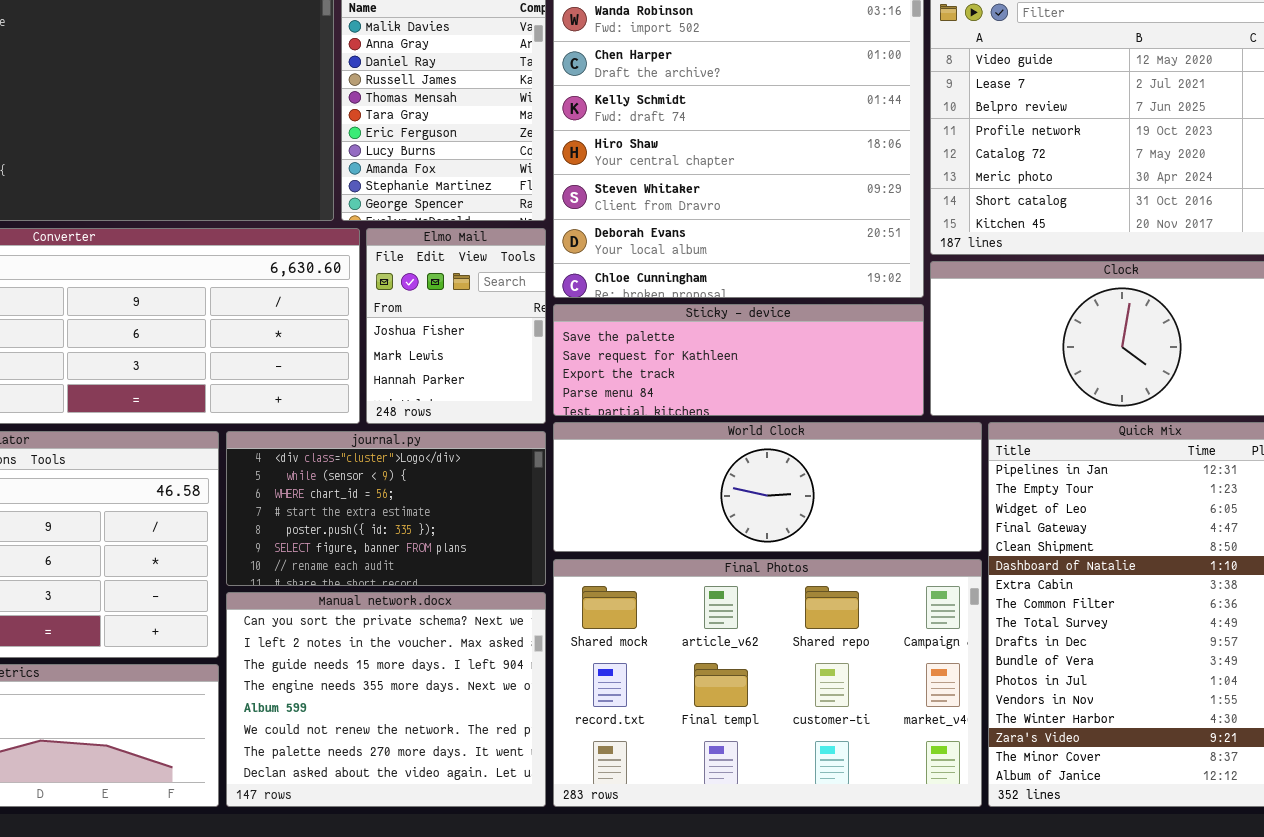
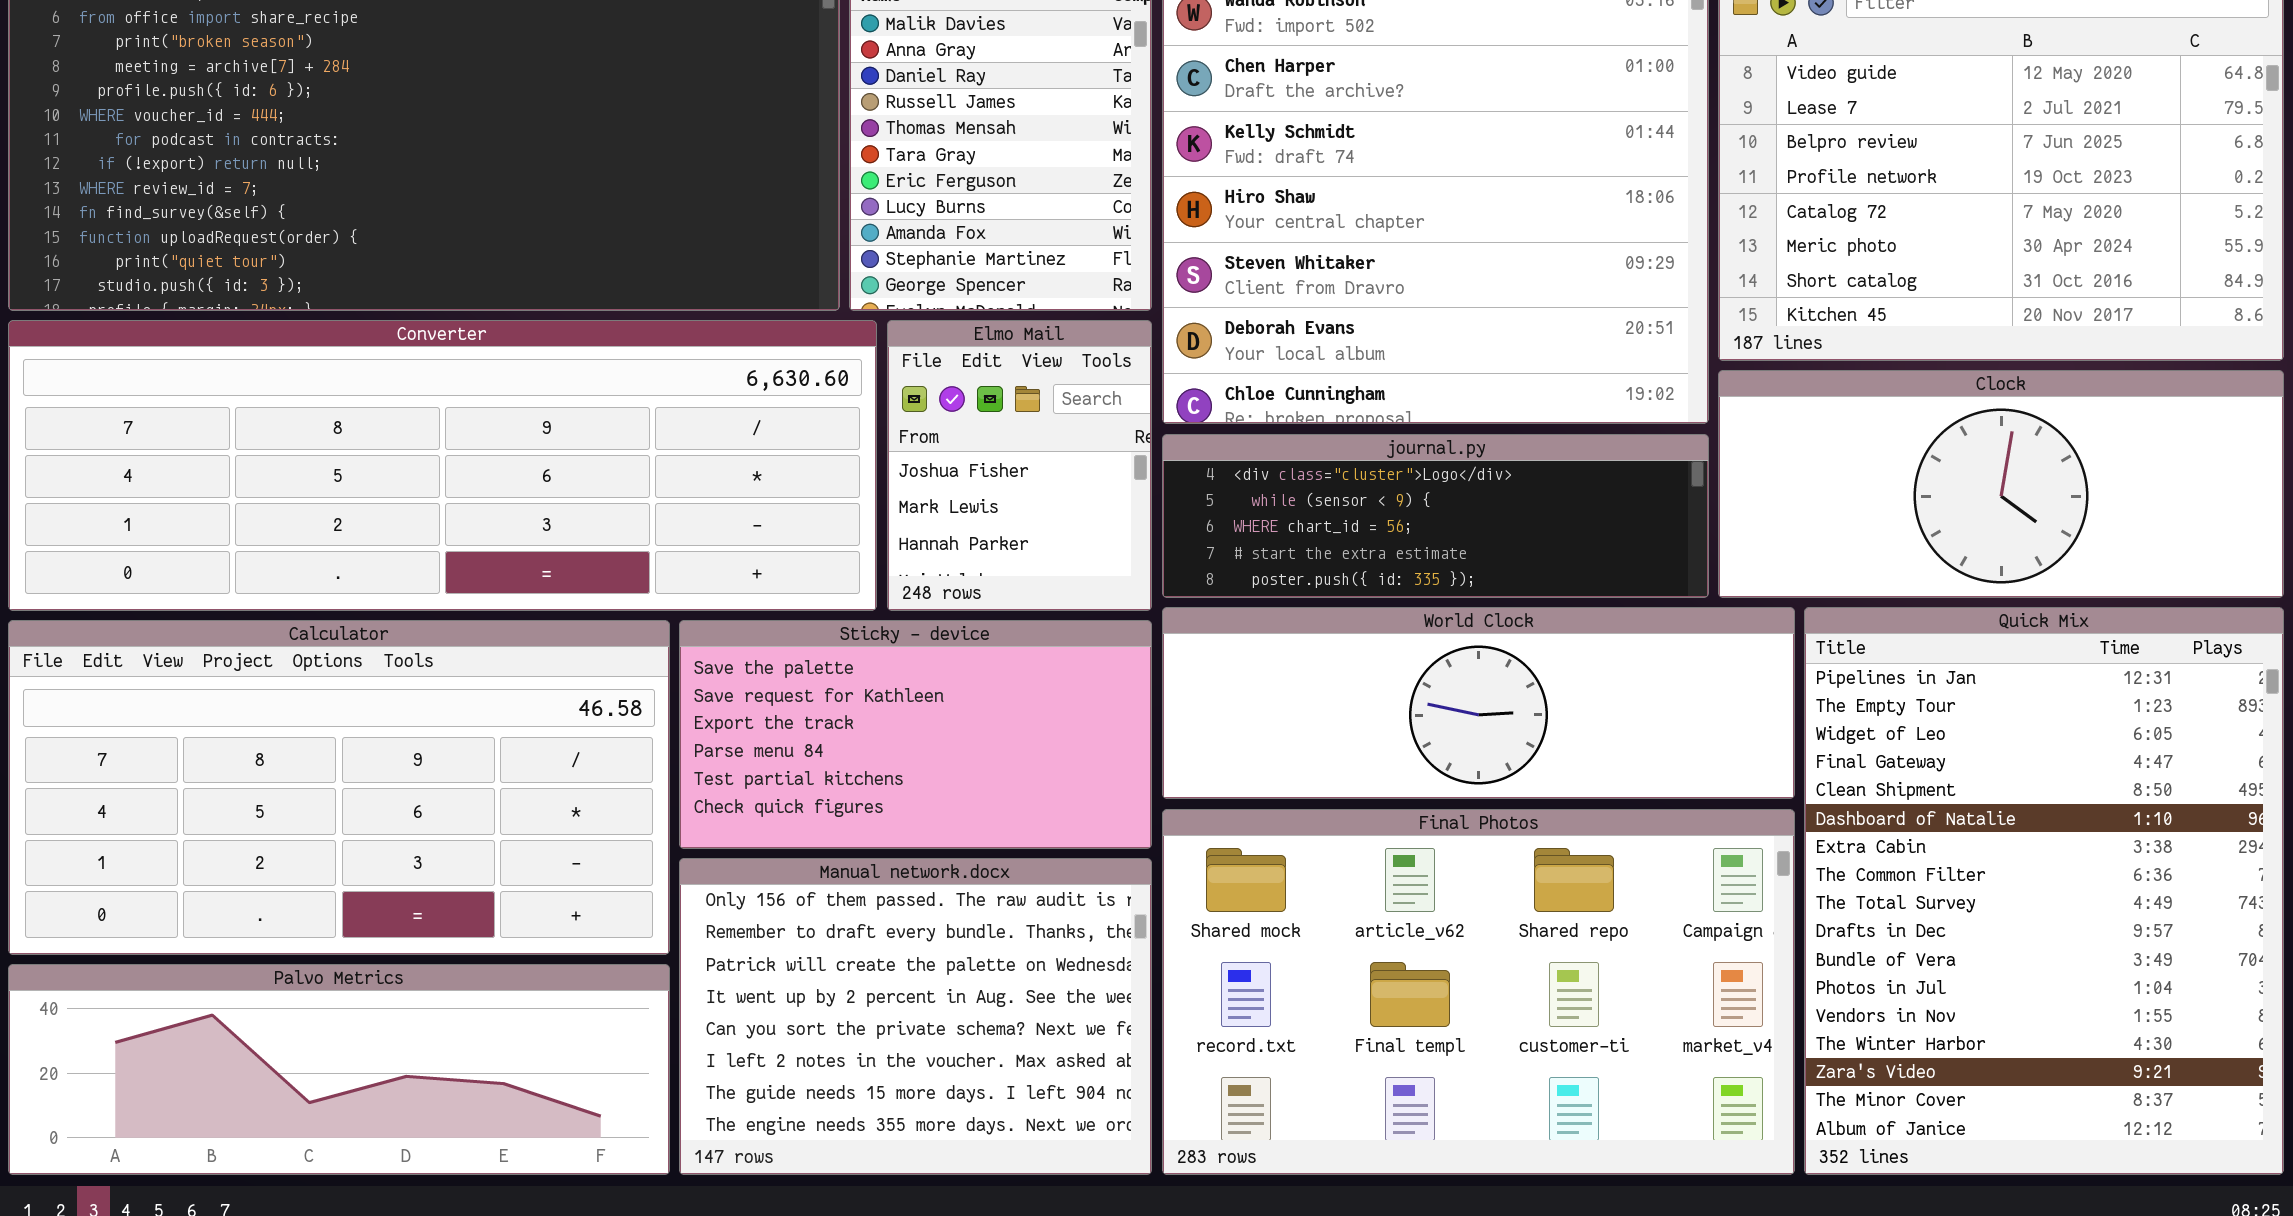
Sticky - device: [553,304,924,416] -> [679,620,1152,849], moved, resized
journal.py: [226,431,546,586] -> [1162,434,1709,598], moved, resized
Manual network.docx: [226,592,546,807] -> [679,858,1152,1175], scrolled up 4 rows

